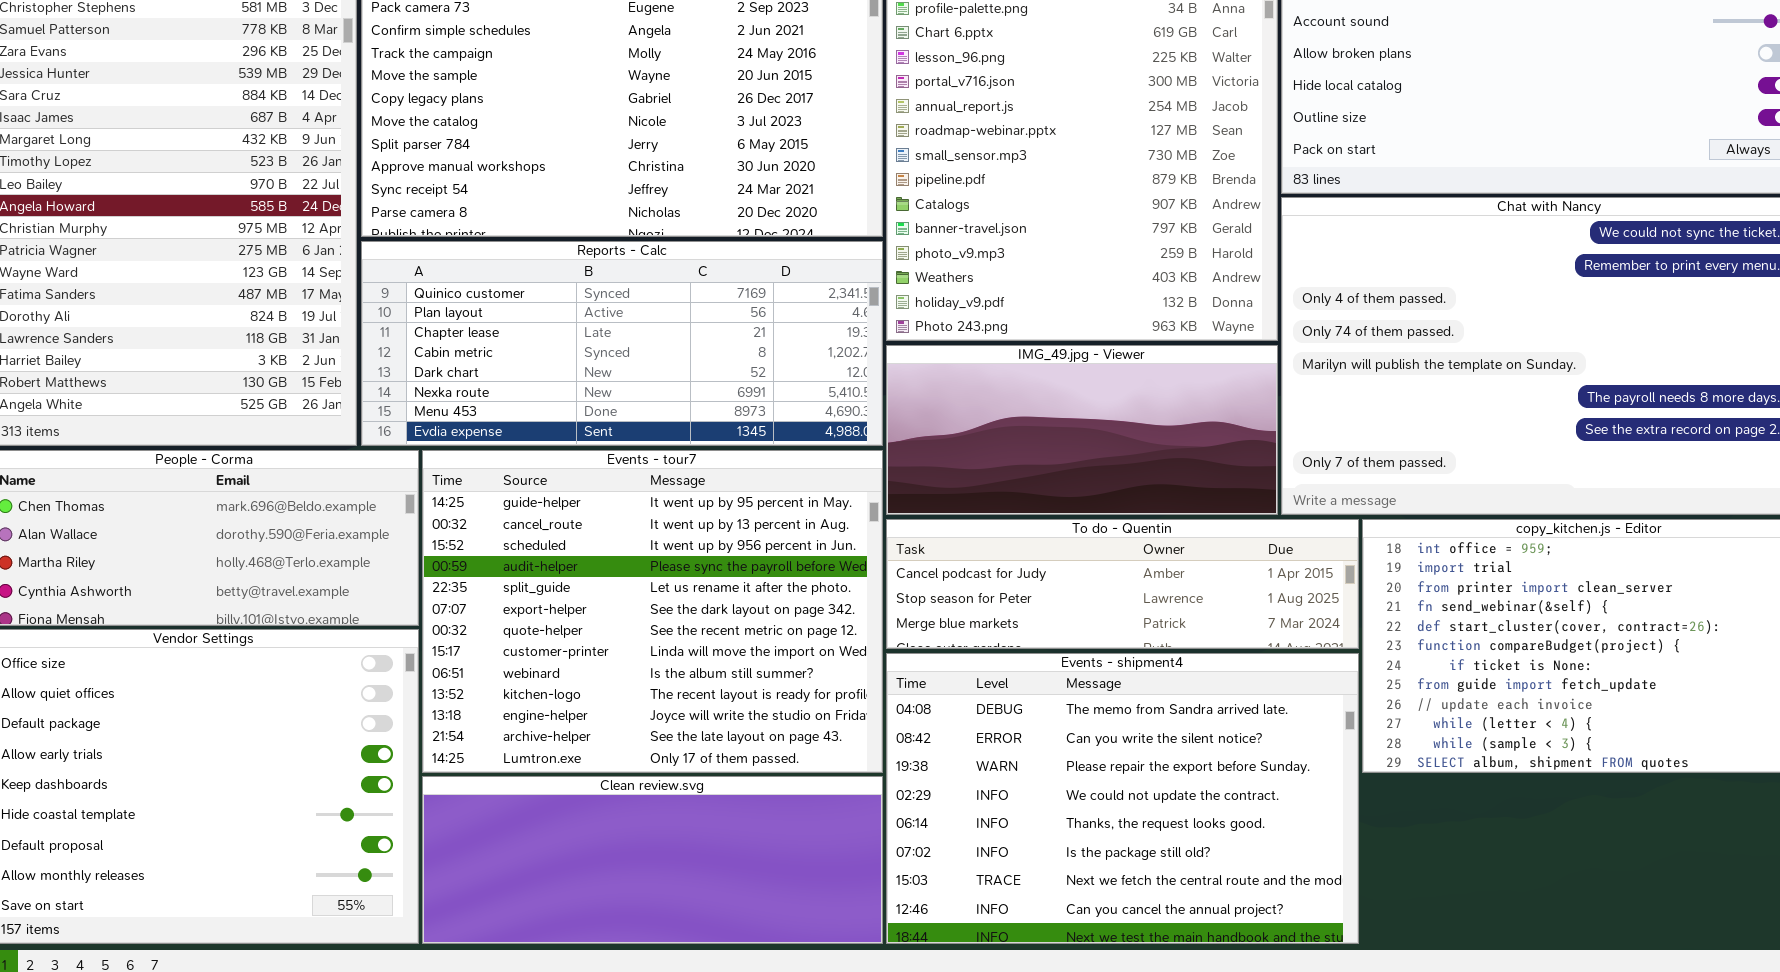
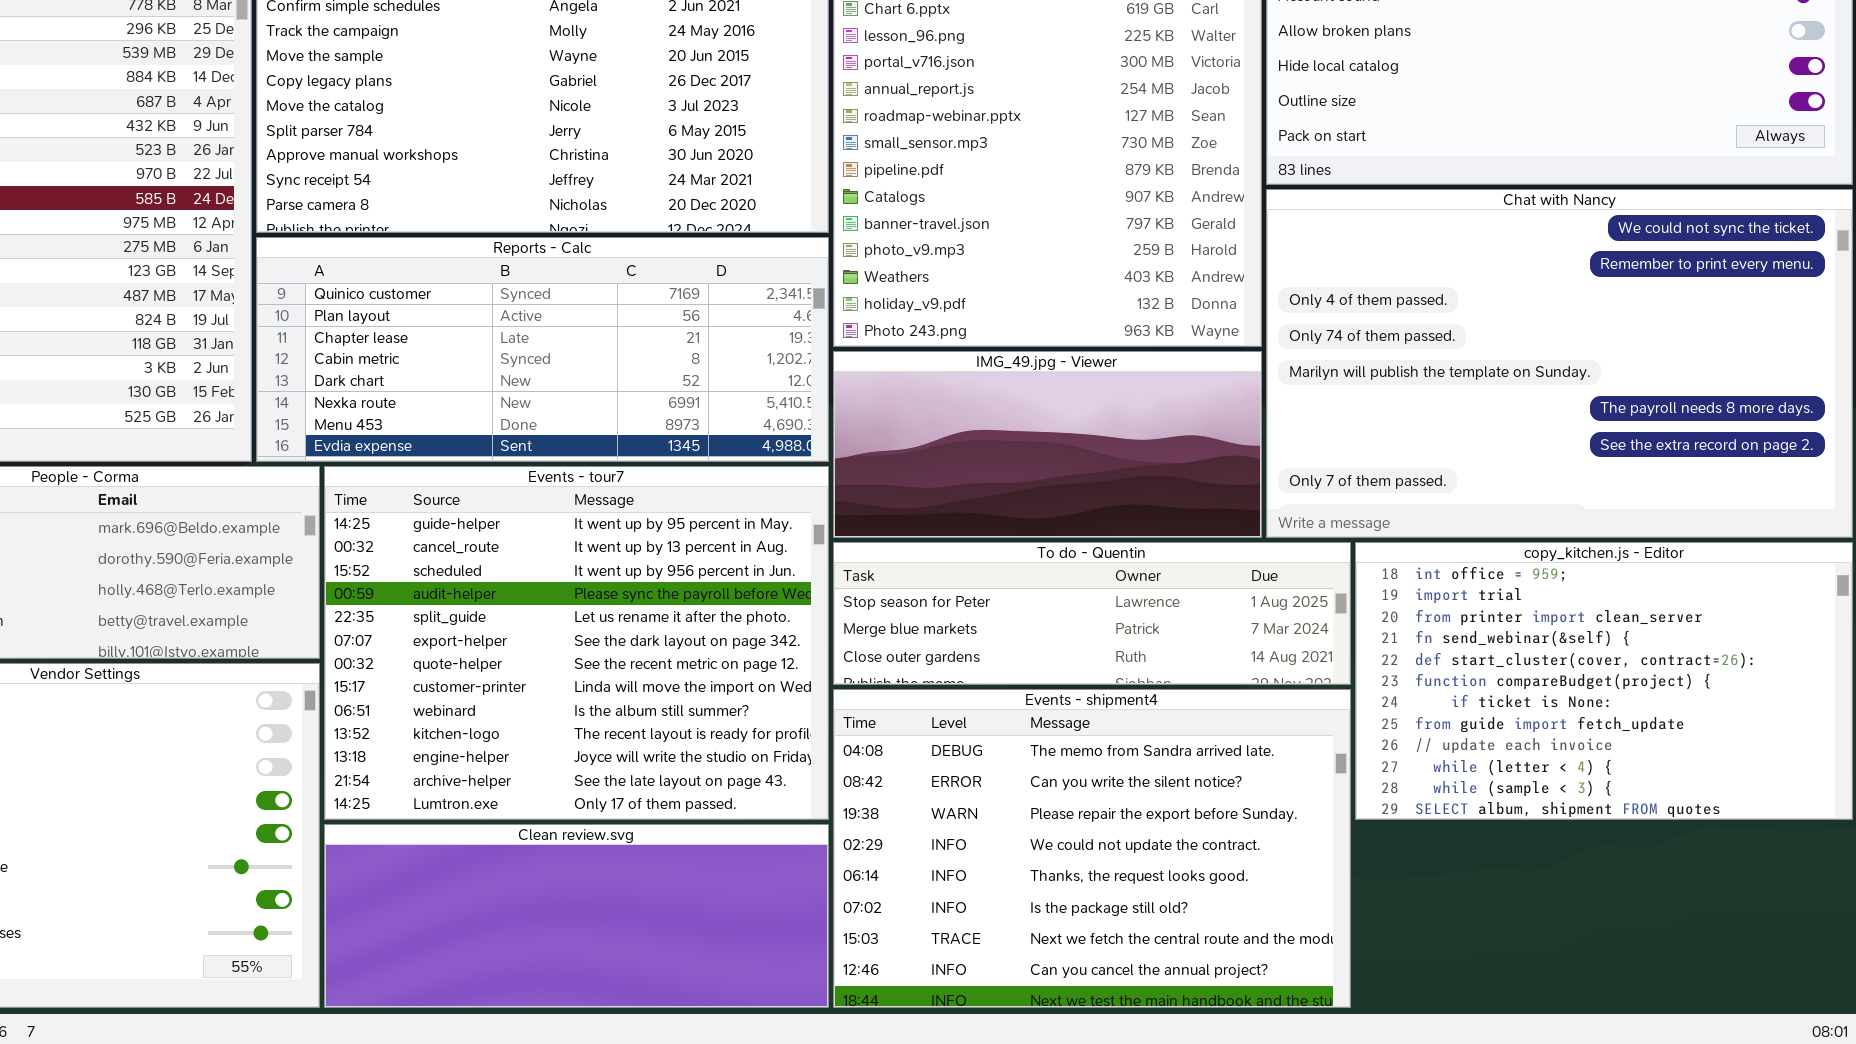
To do - Quentin: [886,519,1359,649] -> [833,542,1351,685], scrolled down 1 row

